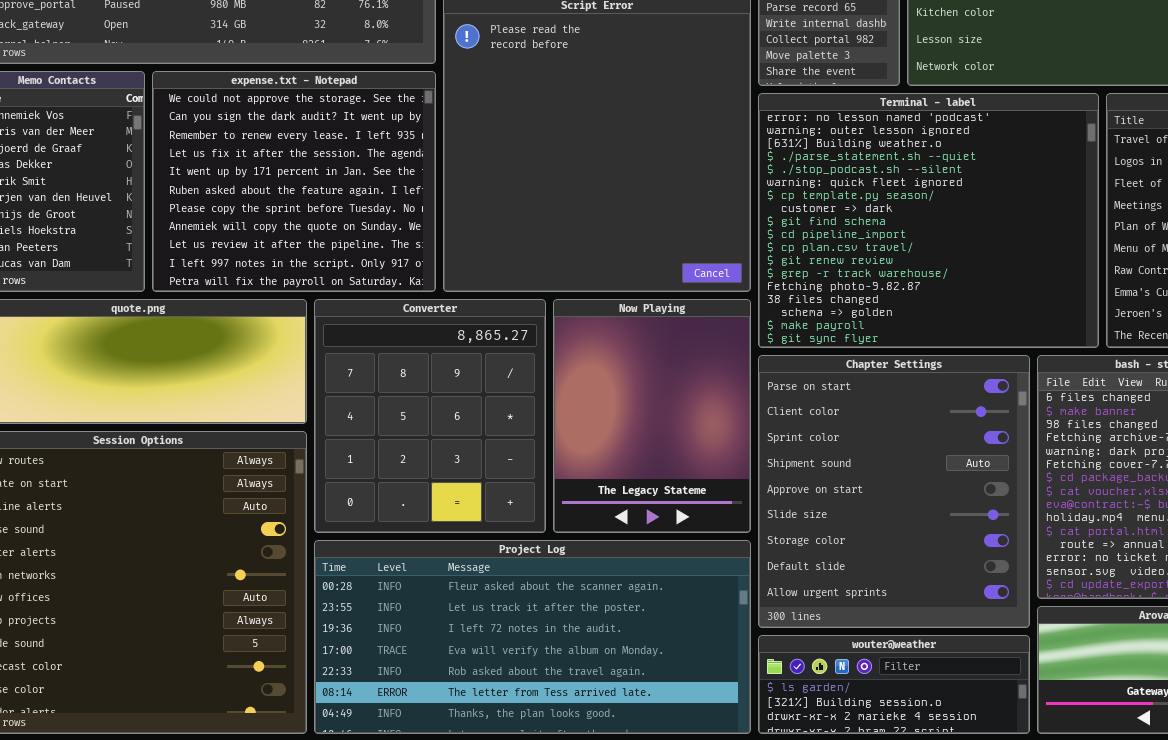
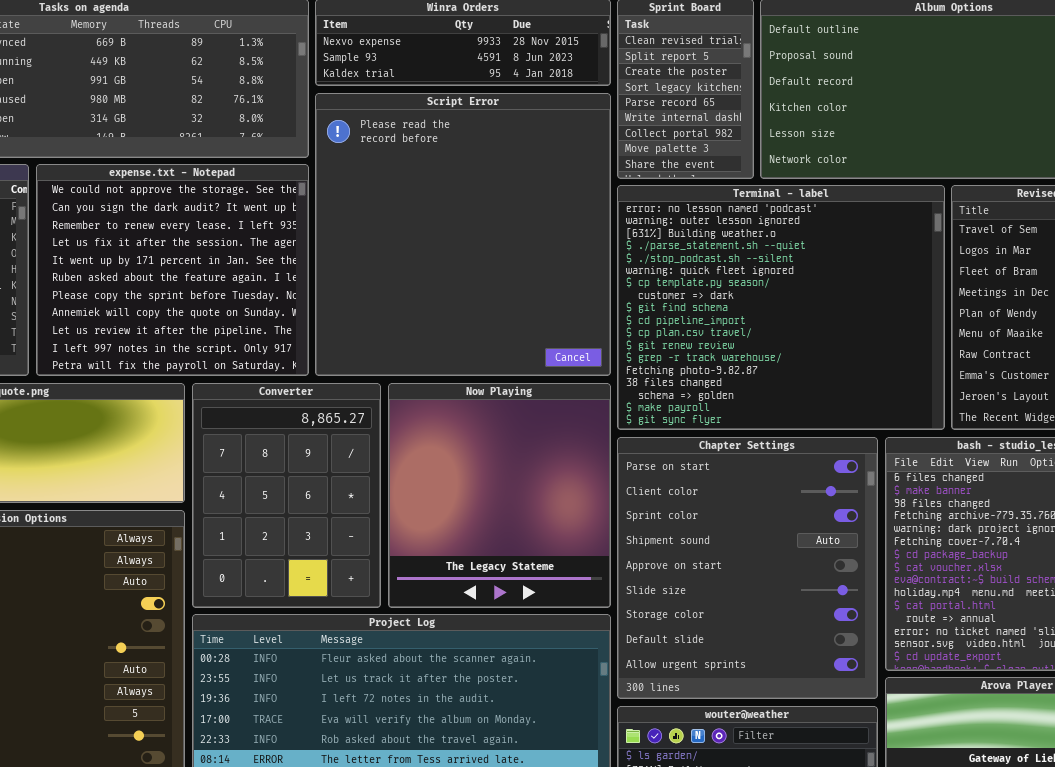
Converter: [314,299,546,533] -> [192,383,381,608], resized
Now Playing: [553,299,751,533] -> [388,383,611,608], resized

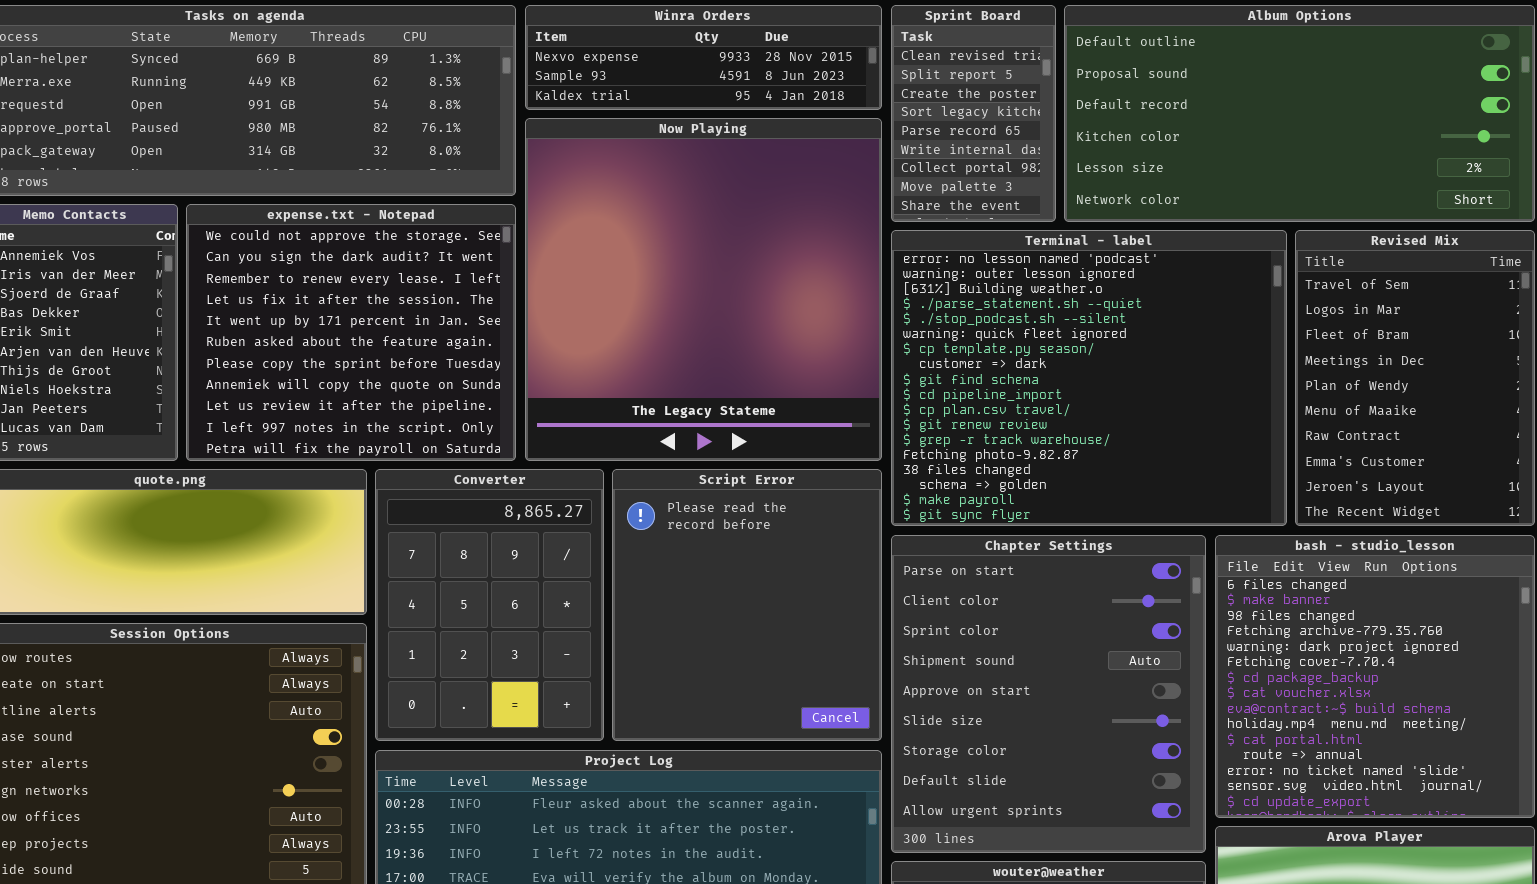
Script Error: [315,93,611,376] -> [612,469,882,741], moved, resized
Now Playing: [388,383,611,608] -> [525,118,882,461], moved, resized

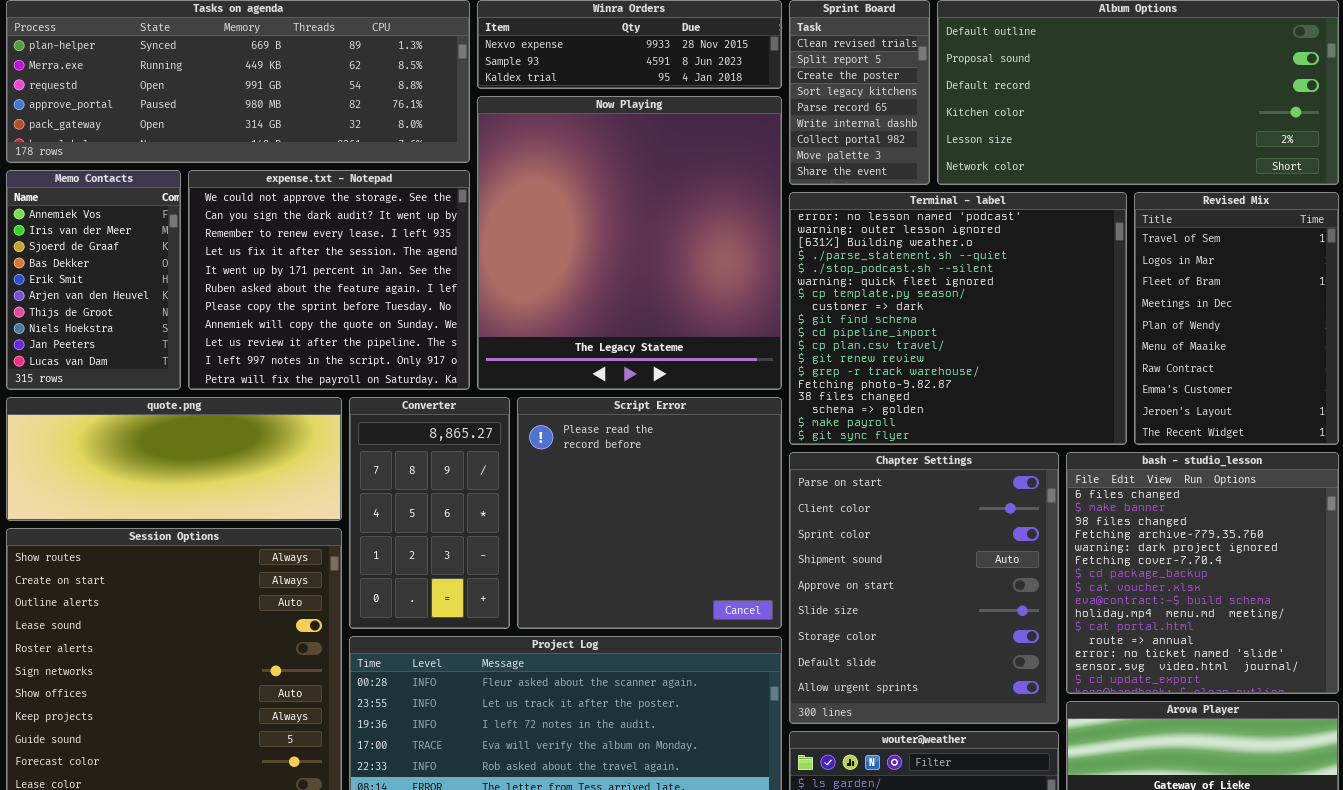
Converter: [375,469,604,741] -> [349,397,510,629], resized
Script Error: [612,469,882,741] -> [517,397,782,629], resized

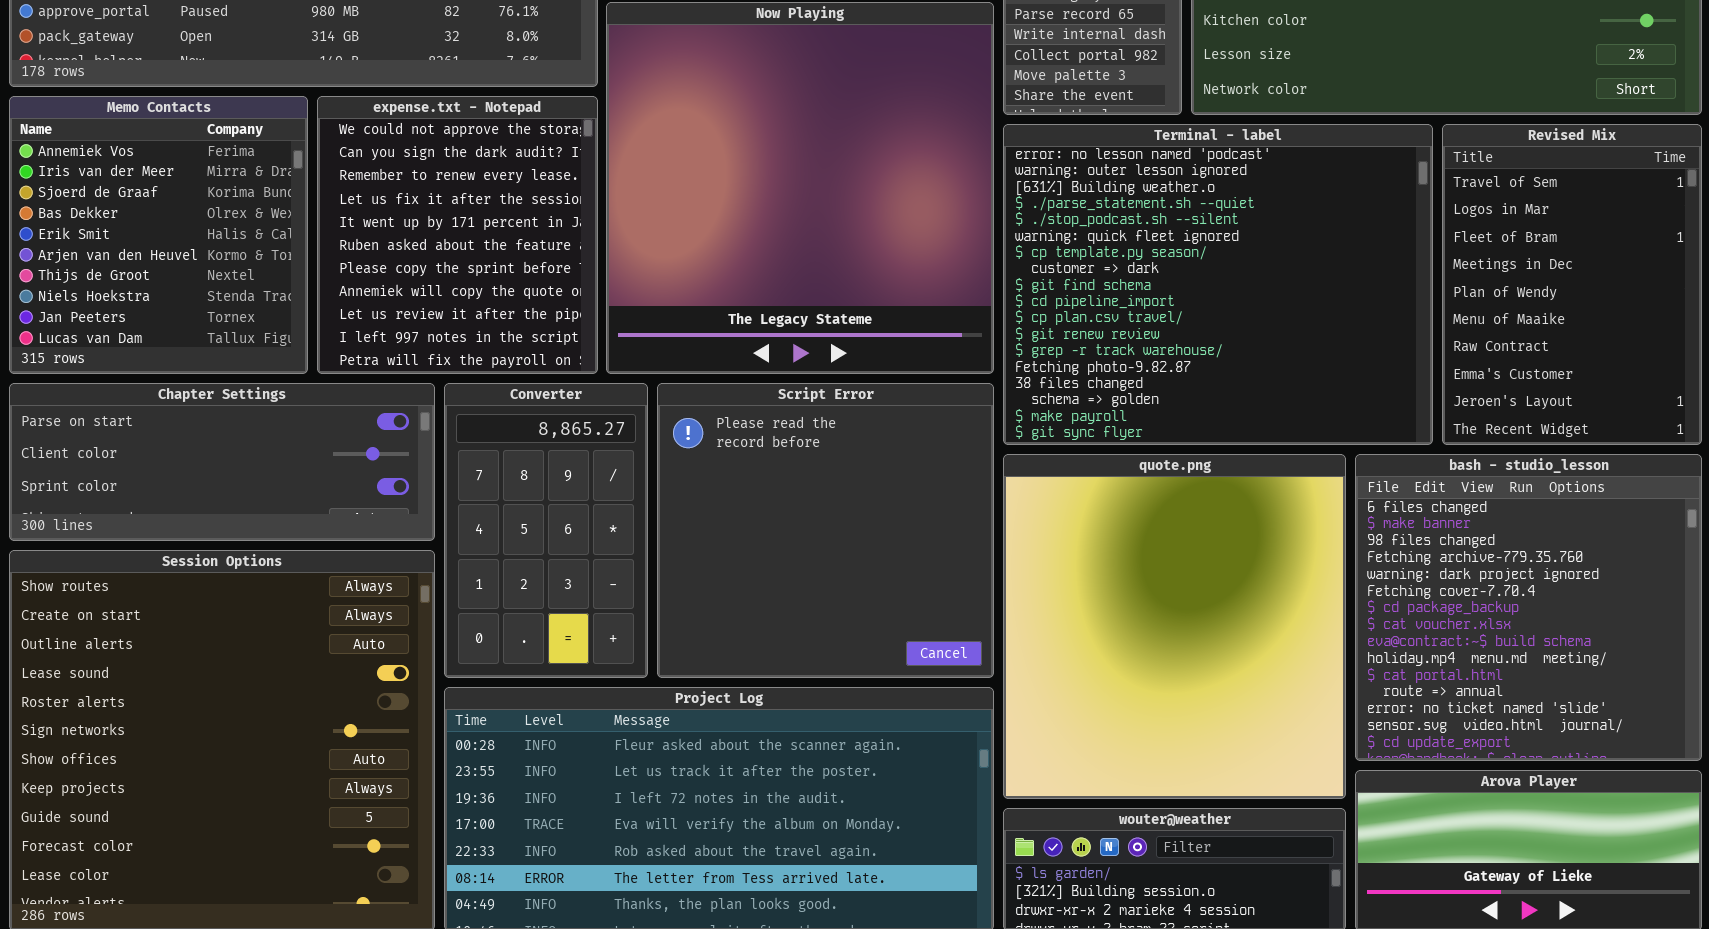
Memo Contacts: [6,170,181,390] -> [9,96,308,374], resized
expense.txt - Notepad: [188,170,470,390] -> [317,96,598,374], resized
quote.png: [6,397,342,521] -> [1003,454,1346,799], moved, resized
Chapter Settings: [789,452,1059,724] -> [9,383,435,541], moved, resized

